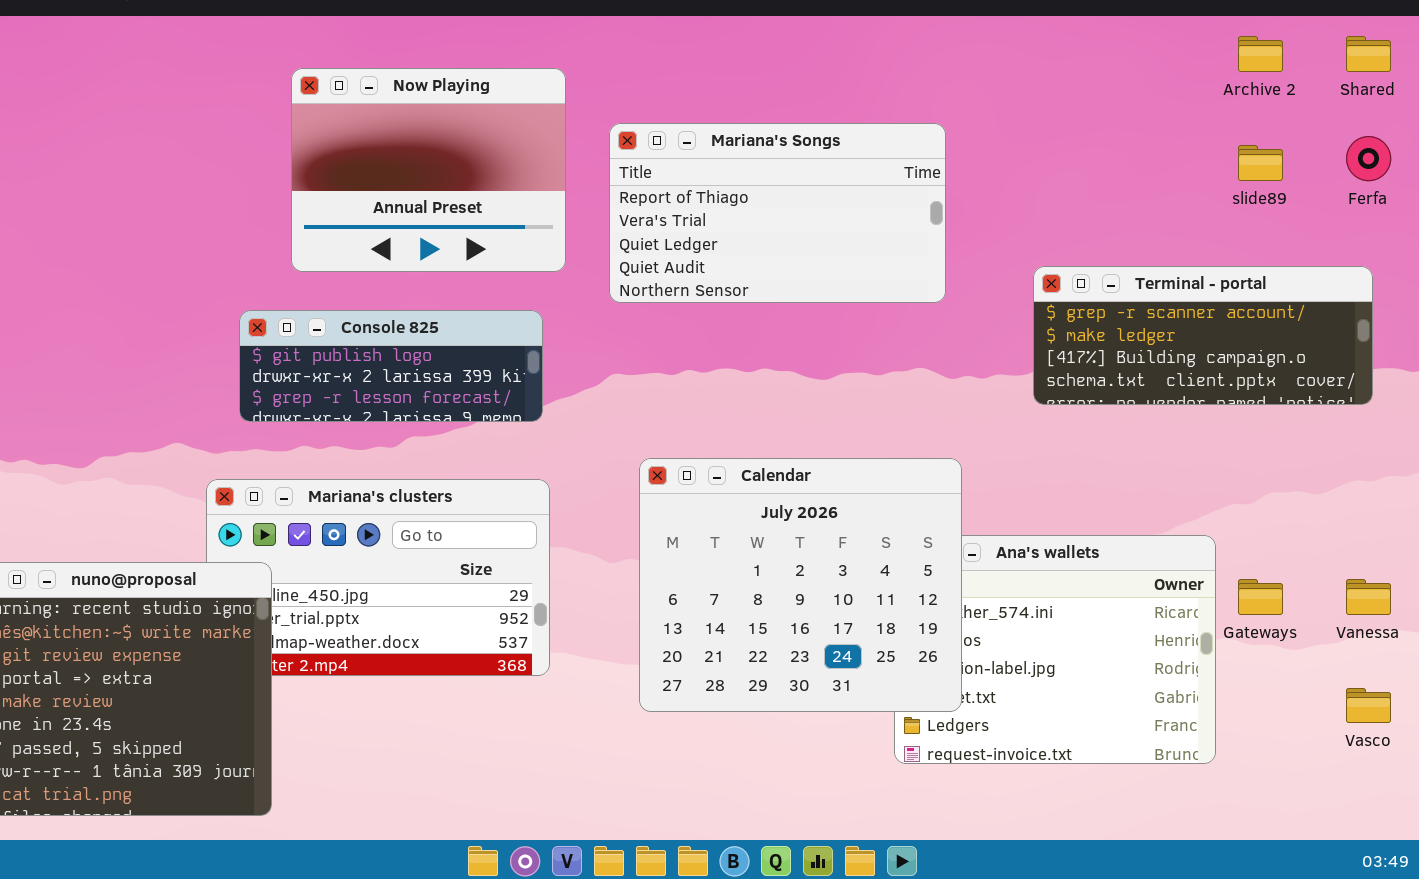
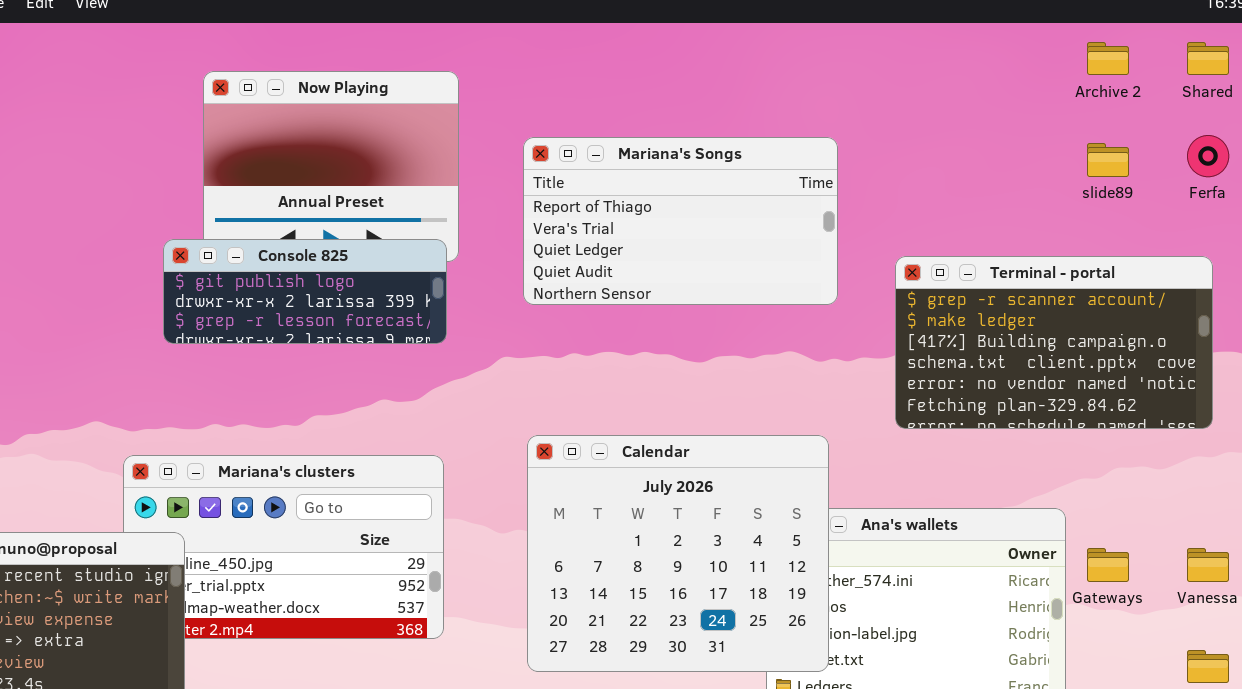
Mariana's Songs: [609,123,946,303] -> [523,137,838,305], moved
Terminal - portal: [1033,266,1373,405] -> [895,256,1213,429], resized
Console 825: [239,310,543,422] -> [163,239,447,344], moved

